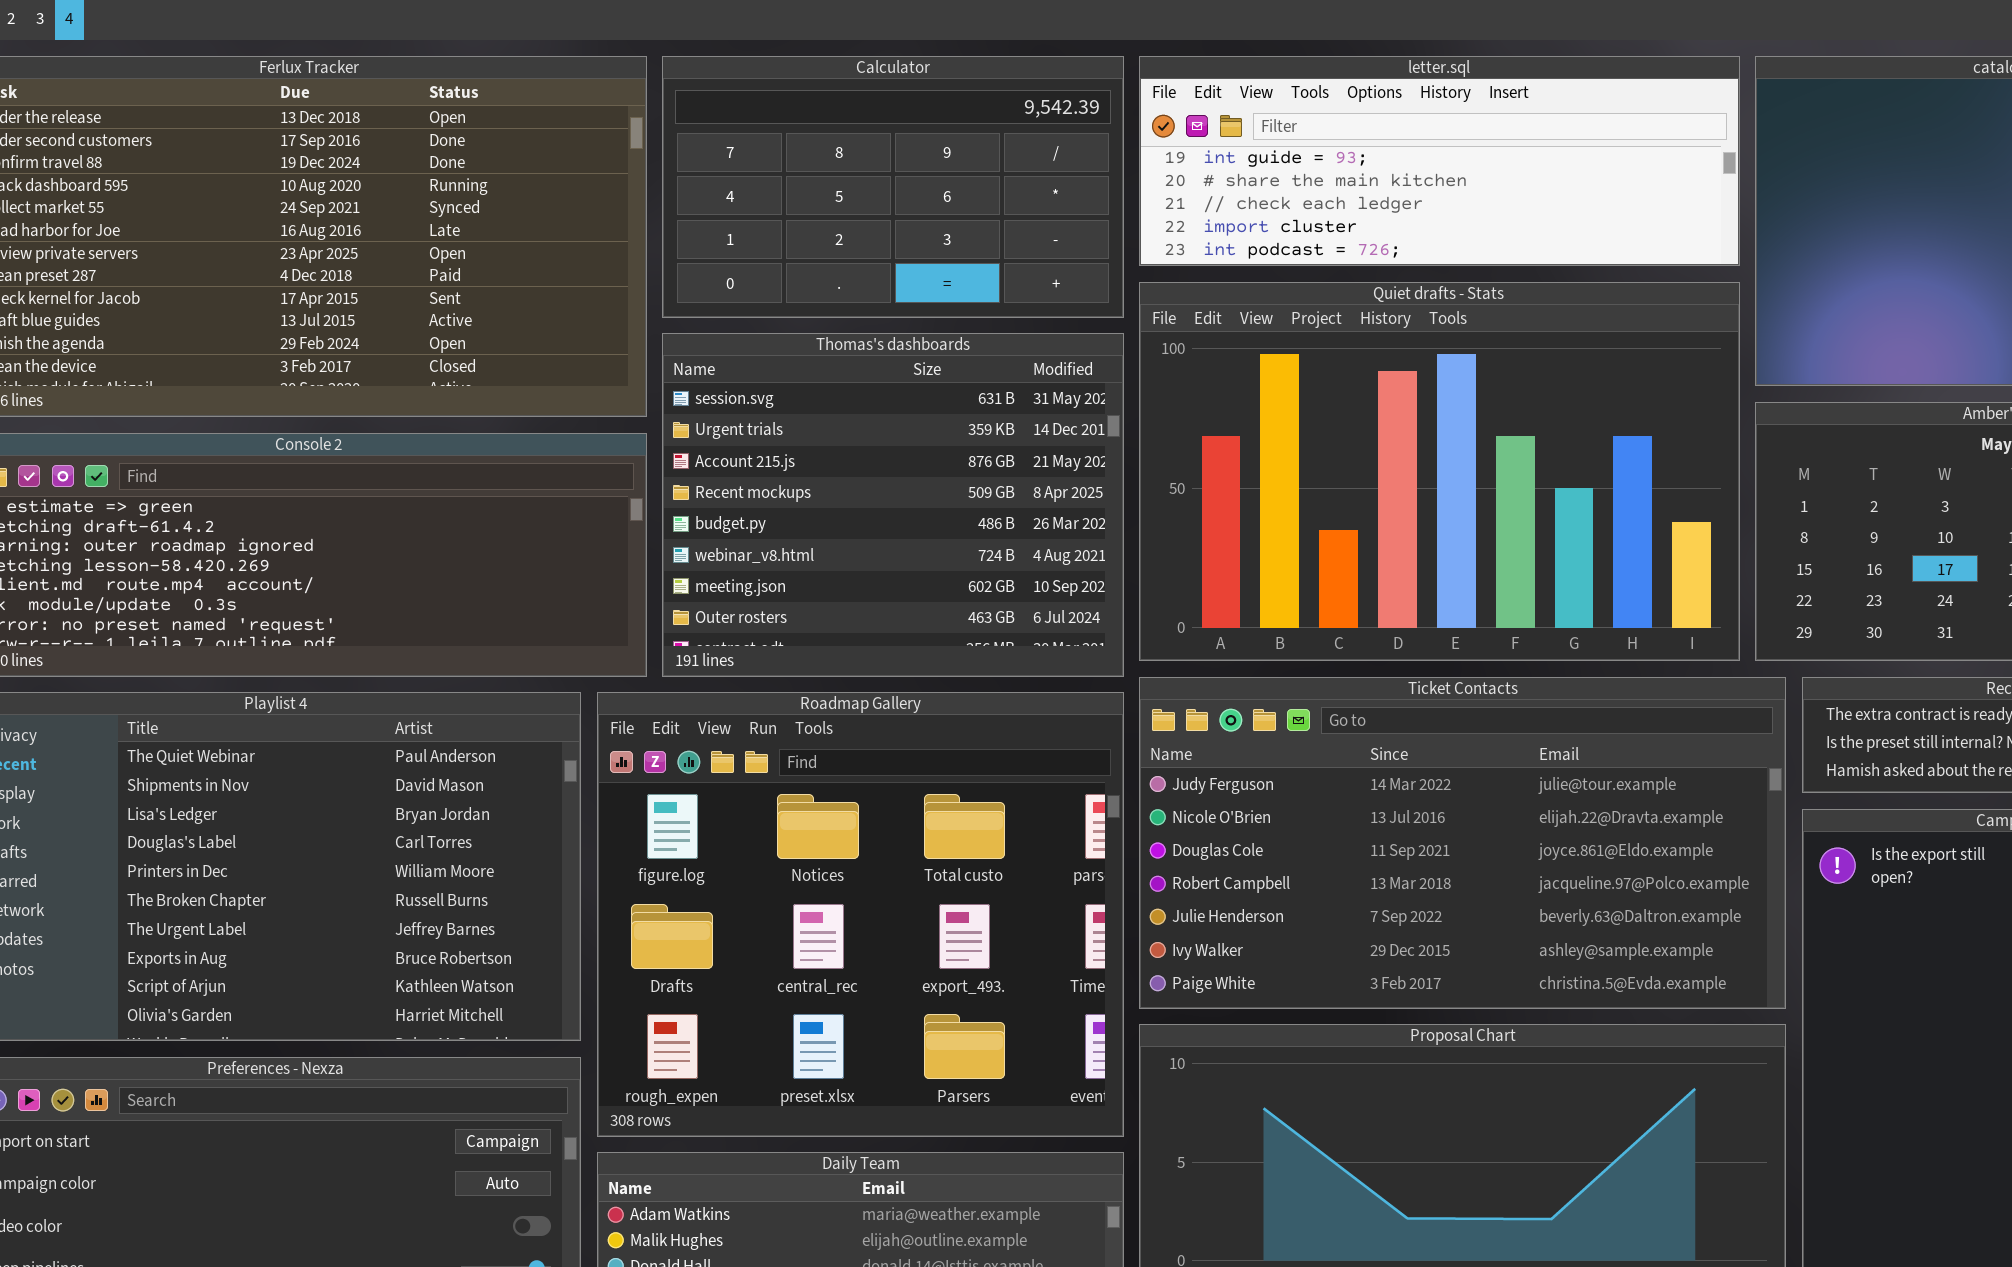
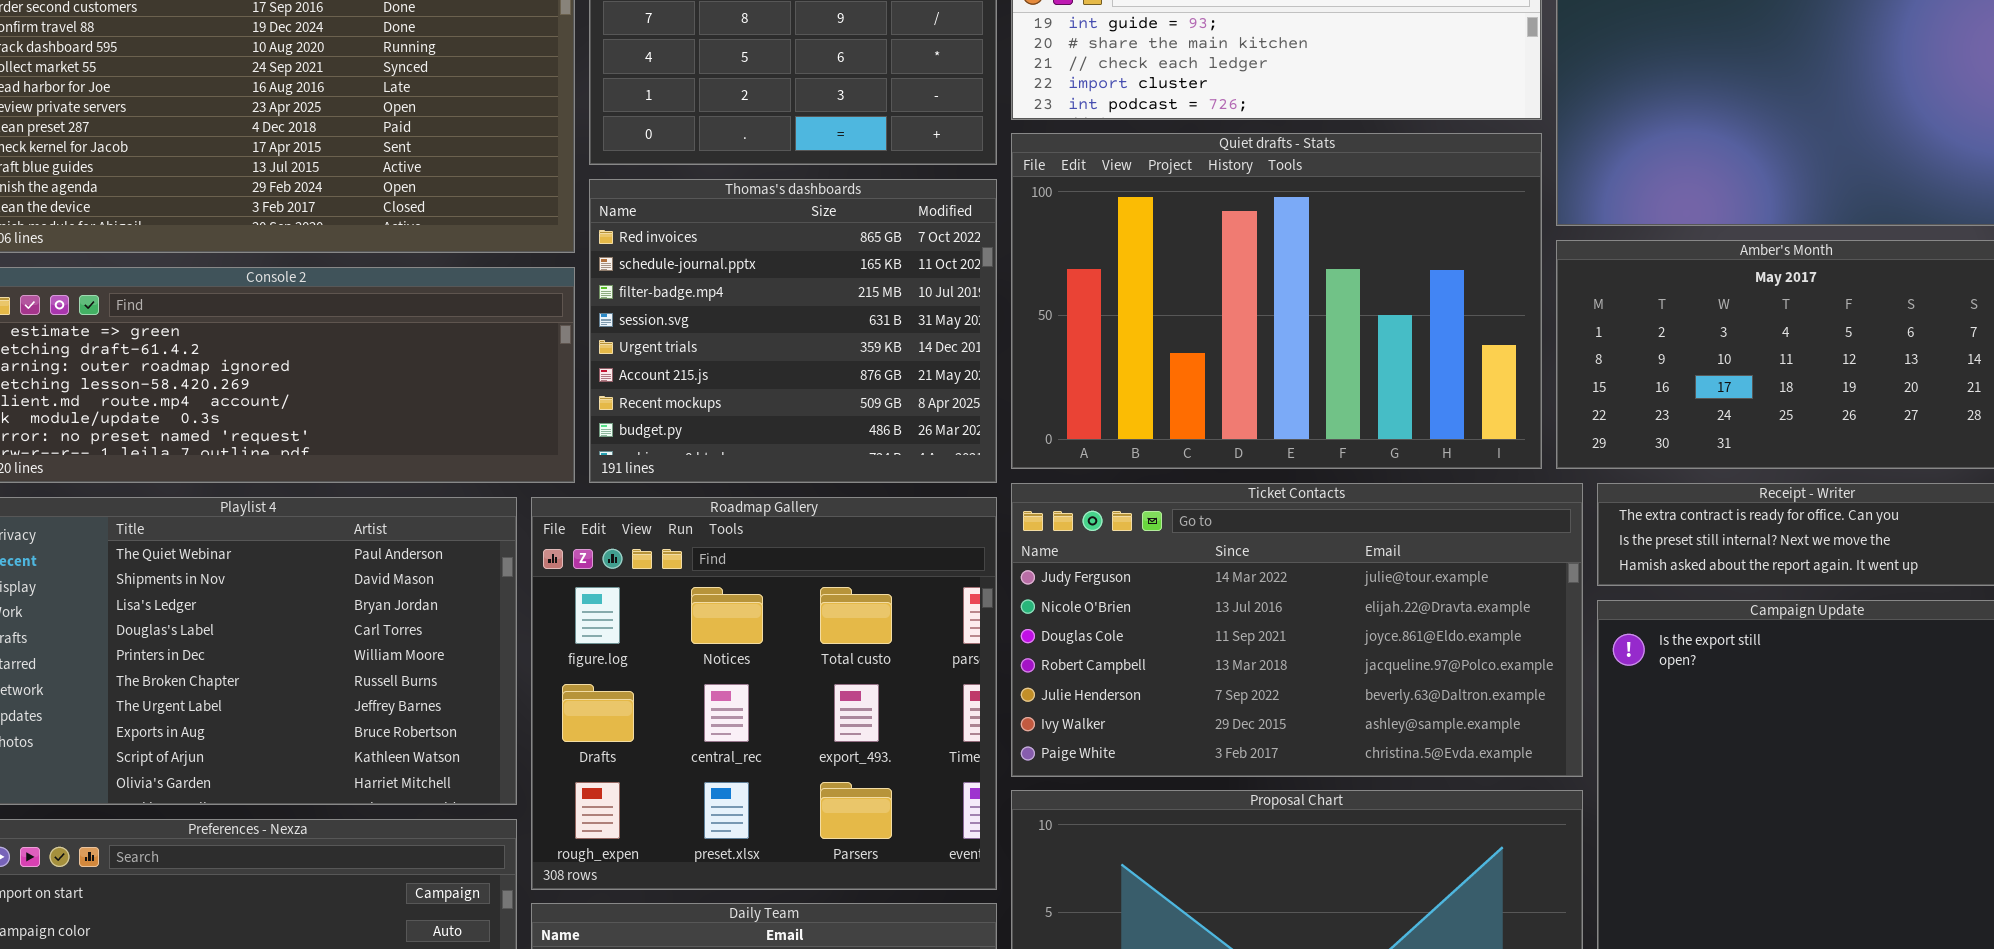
Thomas's dashboards: [662,333,1124,677] -> [589,179,997,483], scrolled up 3 rows

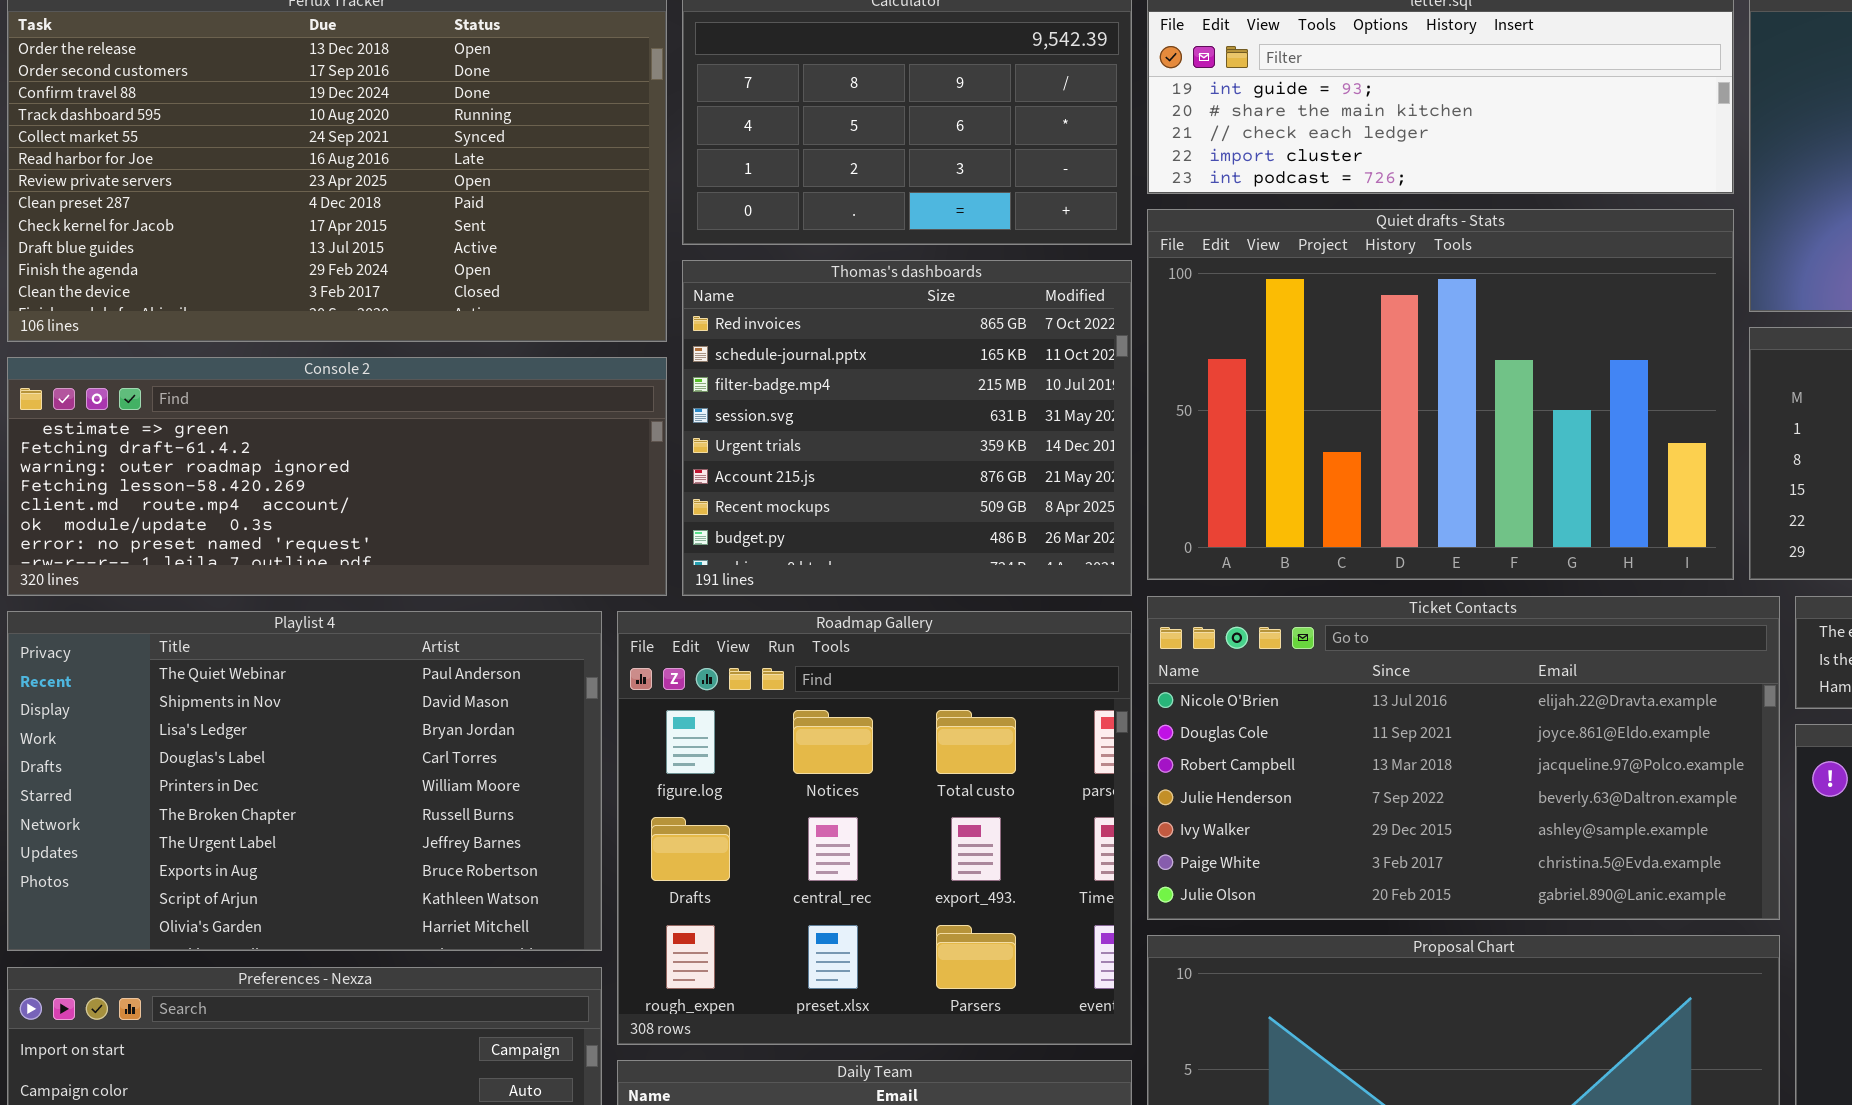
Ticket Contacts: [1011,483,1583,777] -> [1147,596,1780,920], scrolled down 1 row

